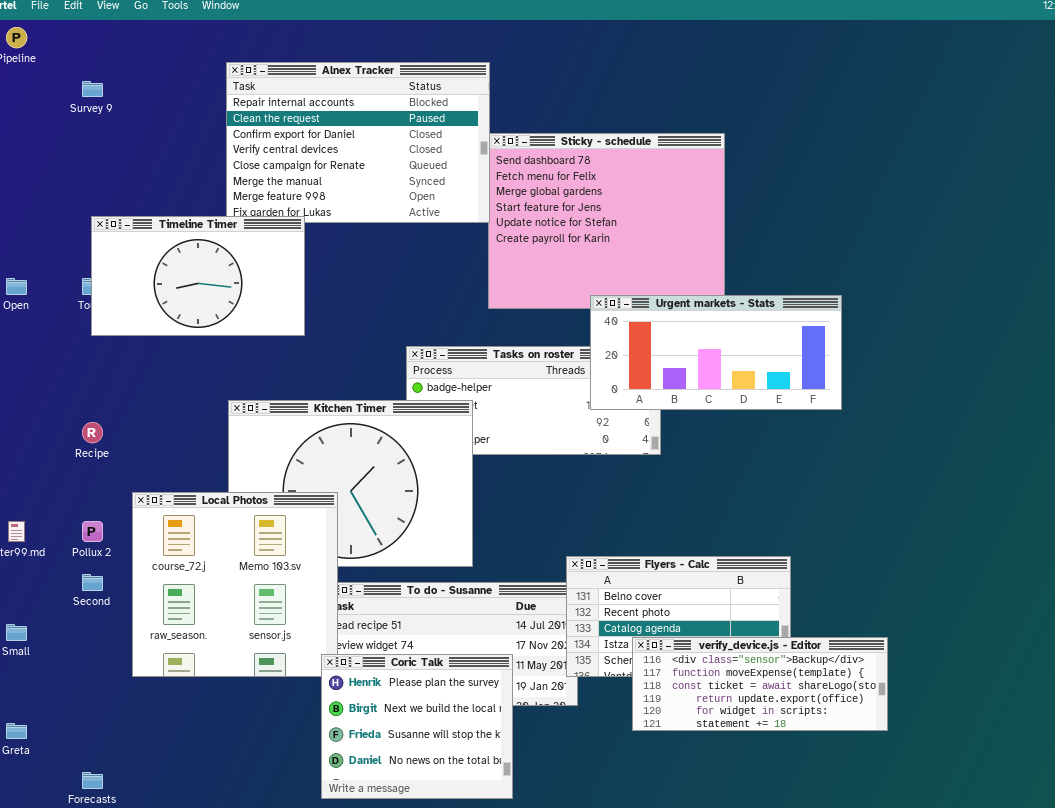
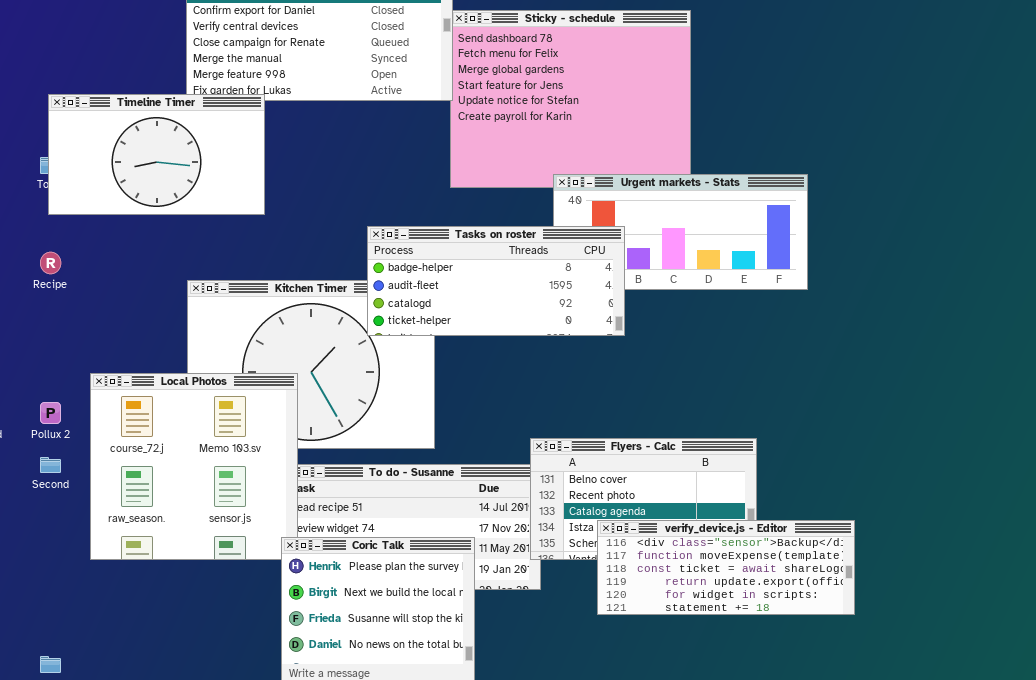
Tasks on roster: [406,346,661,455] -> [367,226,625,336], raised
Recipe: [82,422,103,443] -> [40,252,61,274], moved

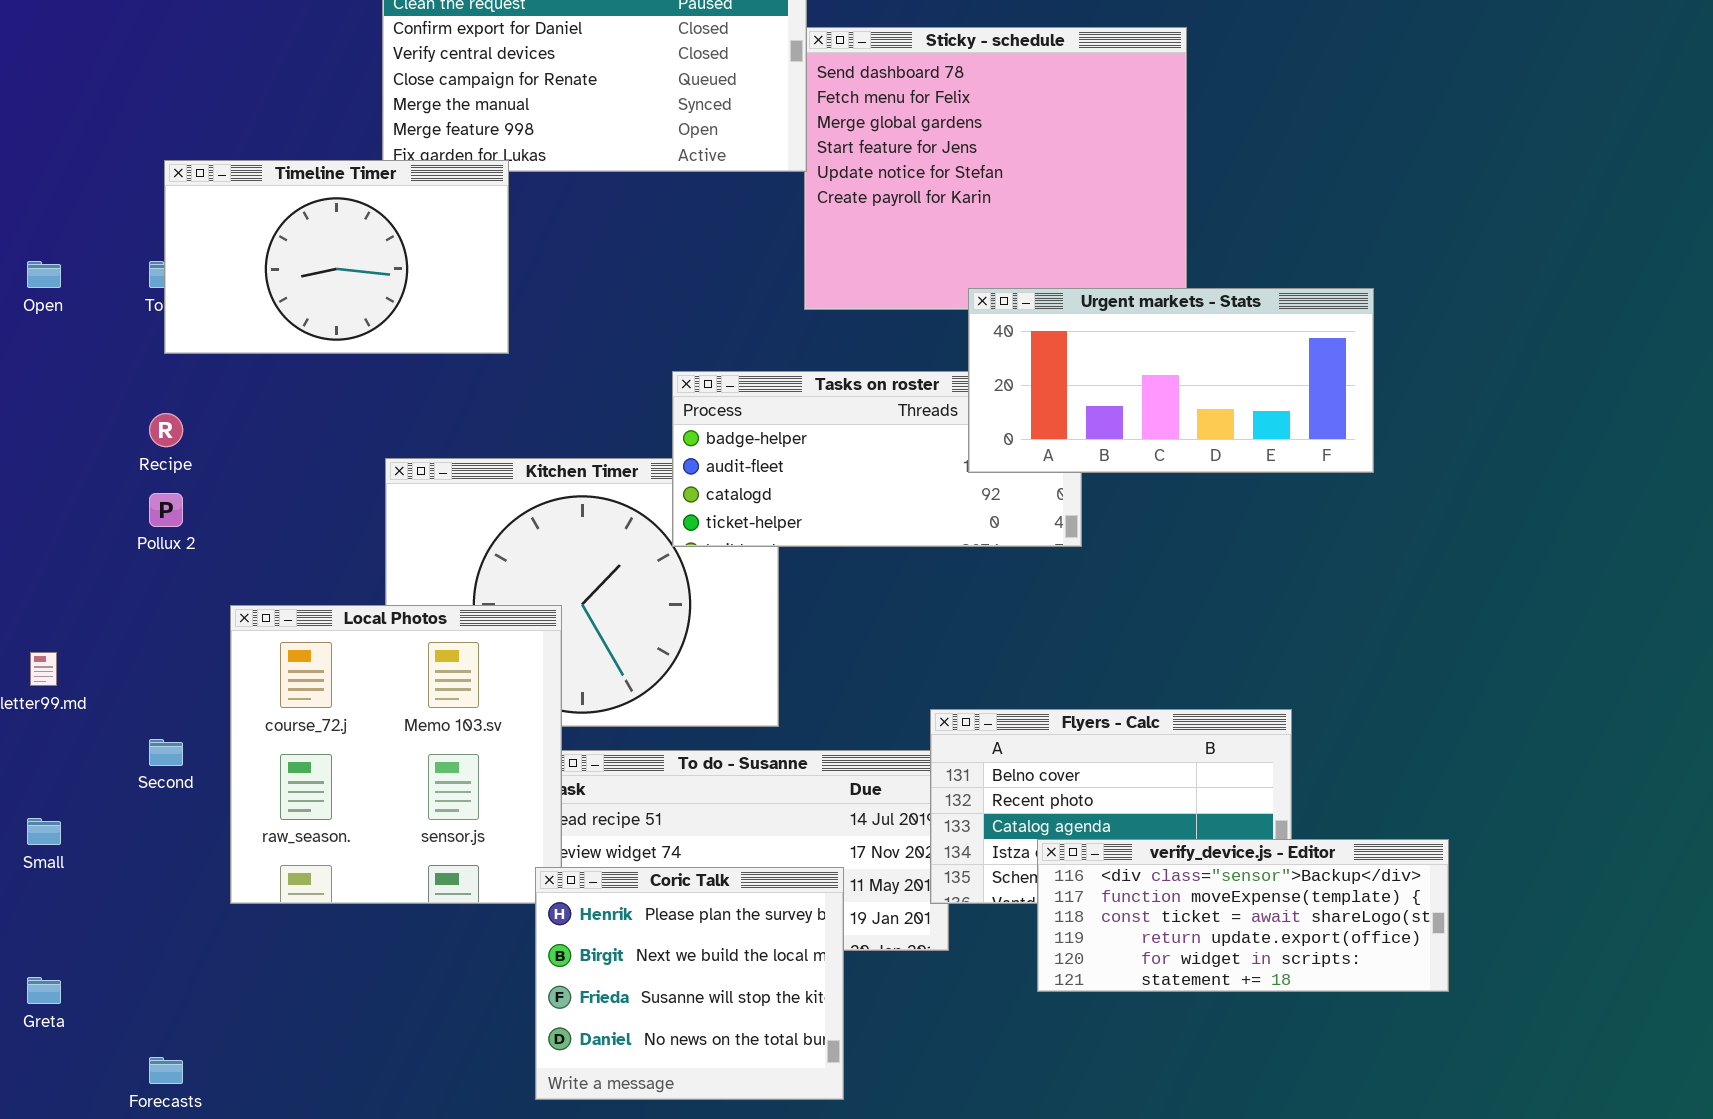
Urgent markets - Stats: [553,174,808,290] -> [968,288,1374,473], raised
Pollux 2: [40,402,61,424] -> [149,493,183,527], moved

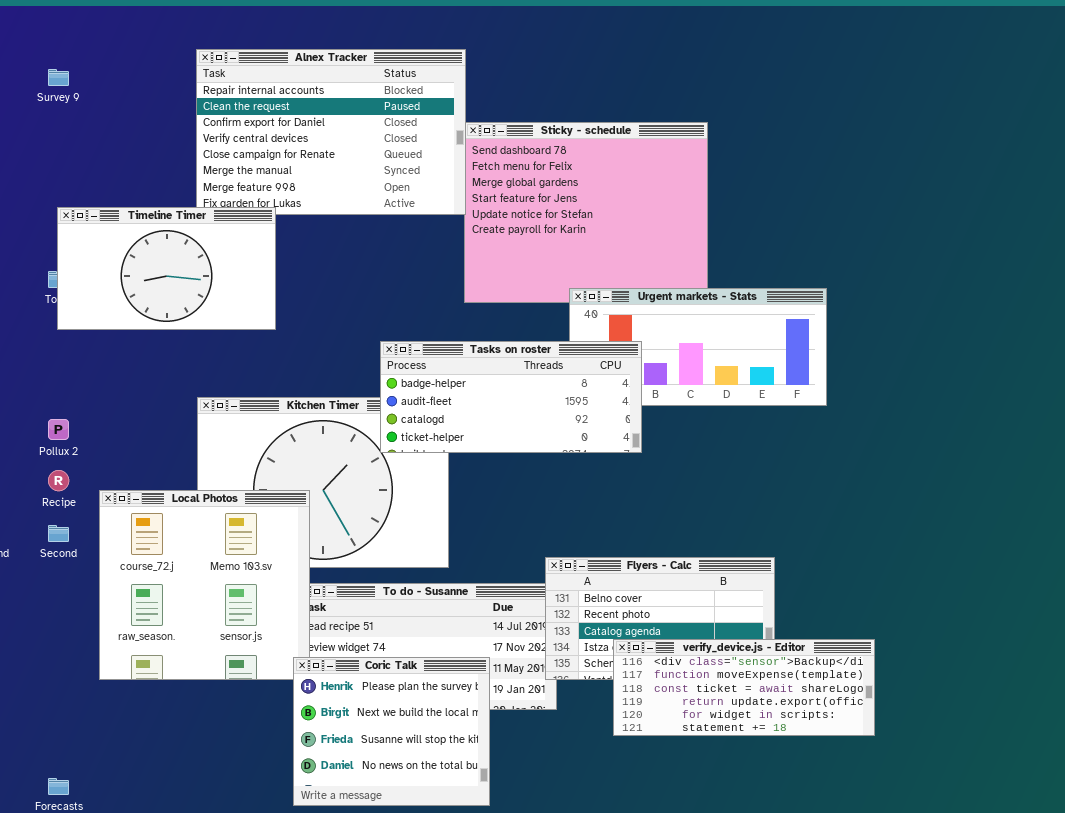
Tasks on roster: [672,371,1082,547] -> [380,341,642,453], raised
Recipe: [149,413,183,447] -> [48,470,69,491], moved
Second: [149,739,183,766] -> [48,525,69,542], moved

